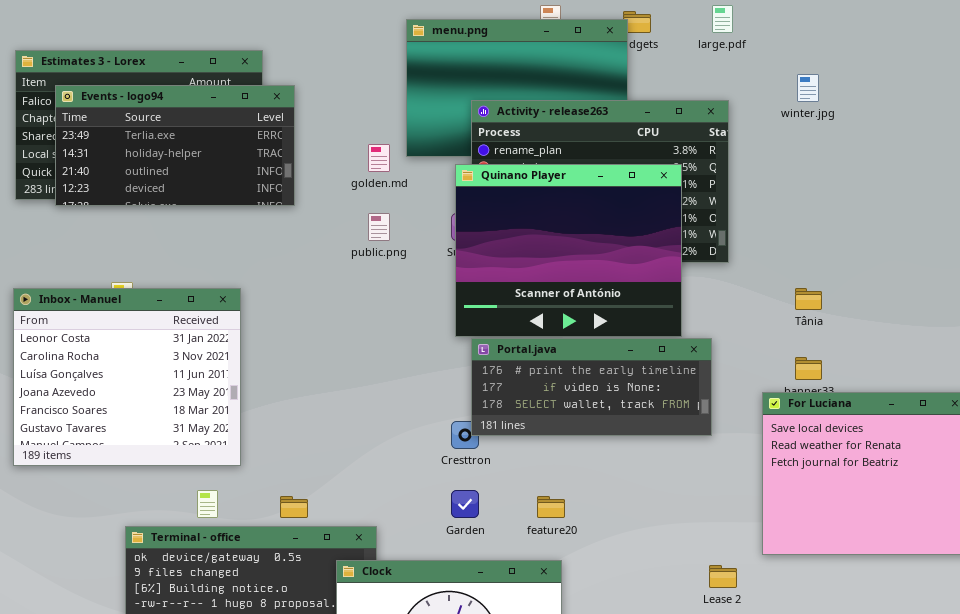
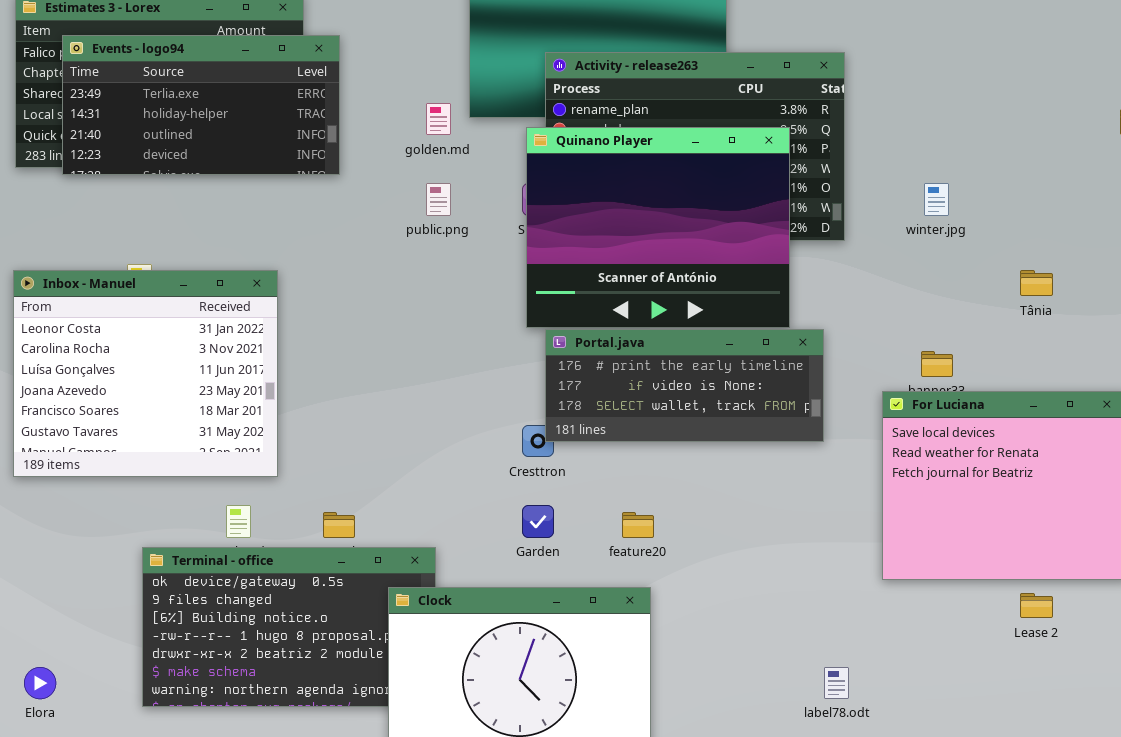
winter.jpg: [797,74,819,102] -> [924,183,949,216], moved
Tânia: [795,288,822,310] -> [1020,270,1053,296], moved
Lease 2: [709,565,737,588] -> [1020,593,1053,618], moved

